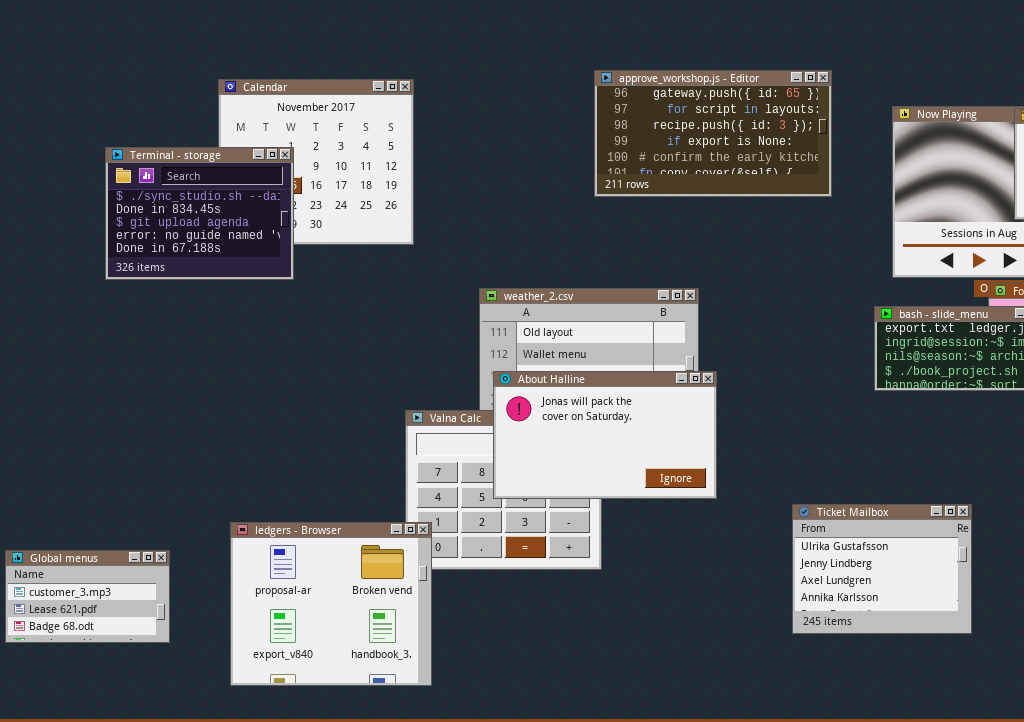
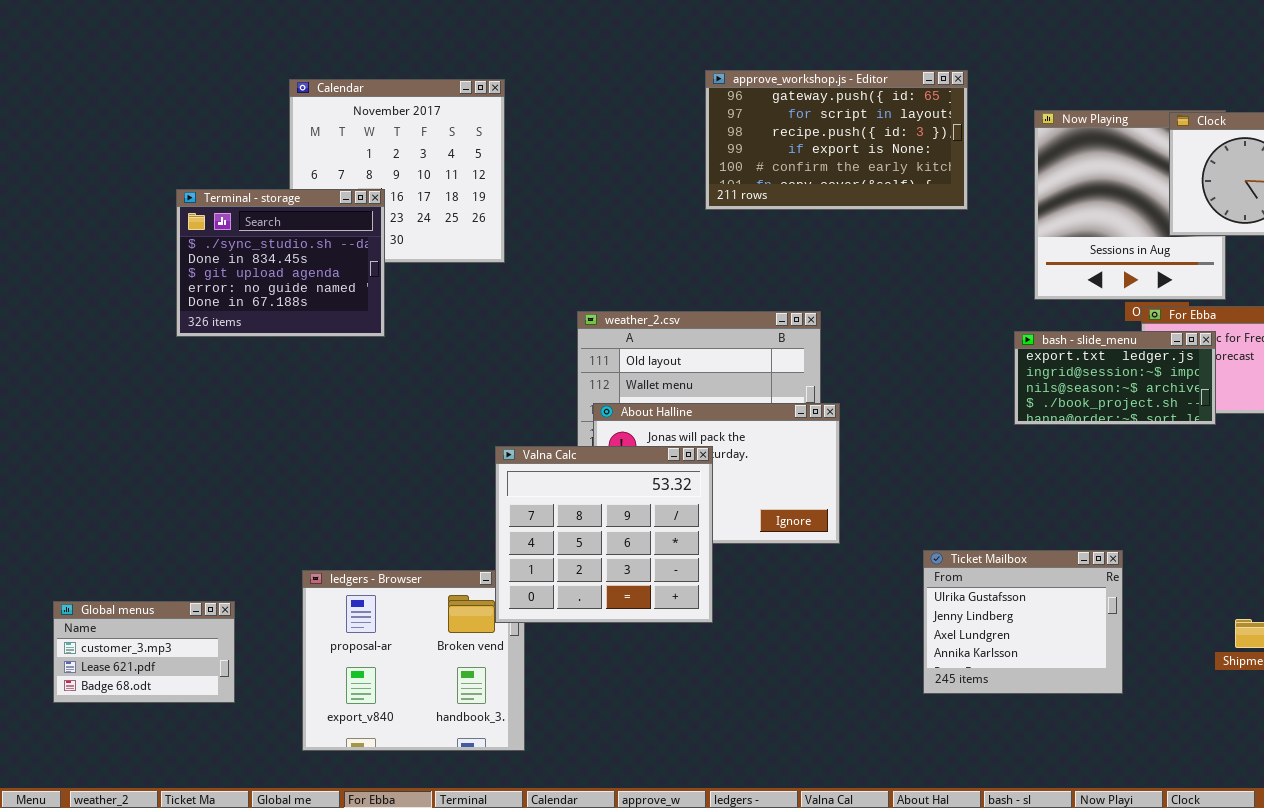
Terminal - storage: [105,147,294,280] -> [176,189,385,337], moved
Valna Calc: [405,410,602,570] -> [495,446,713,623], raised

